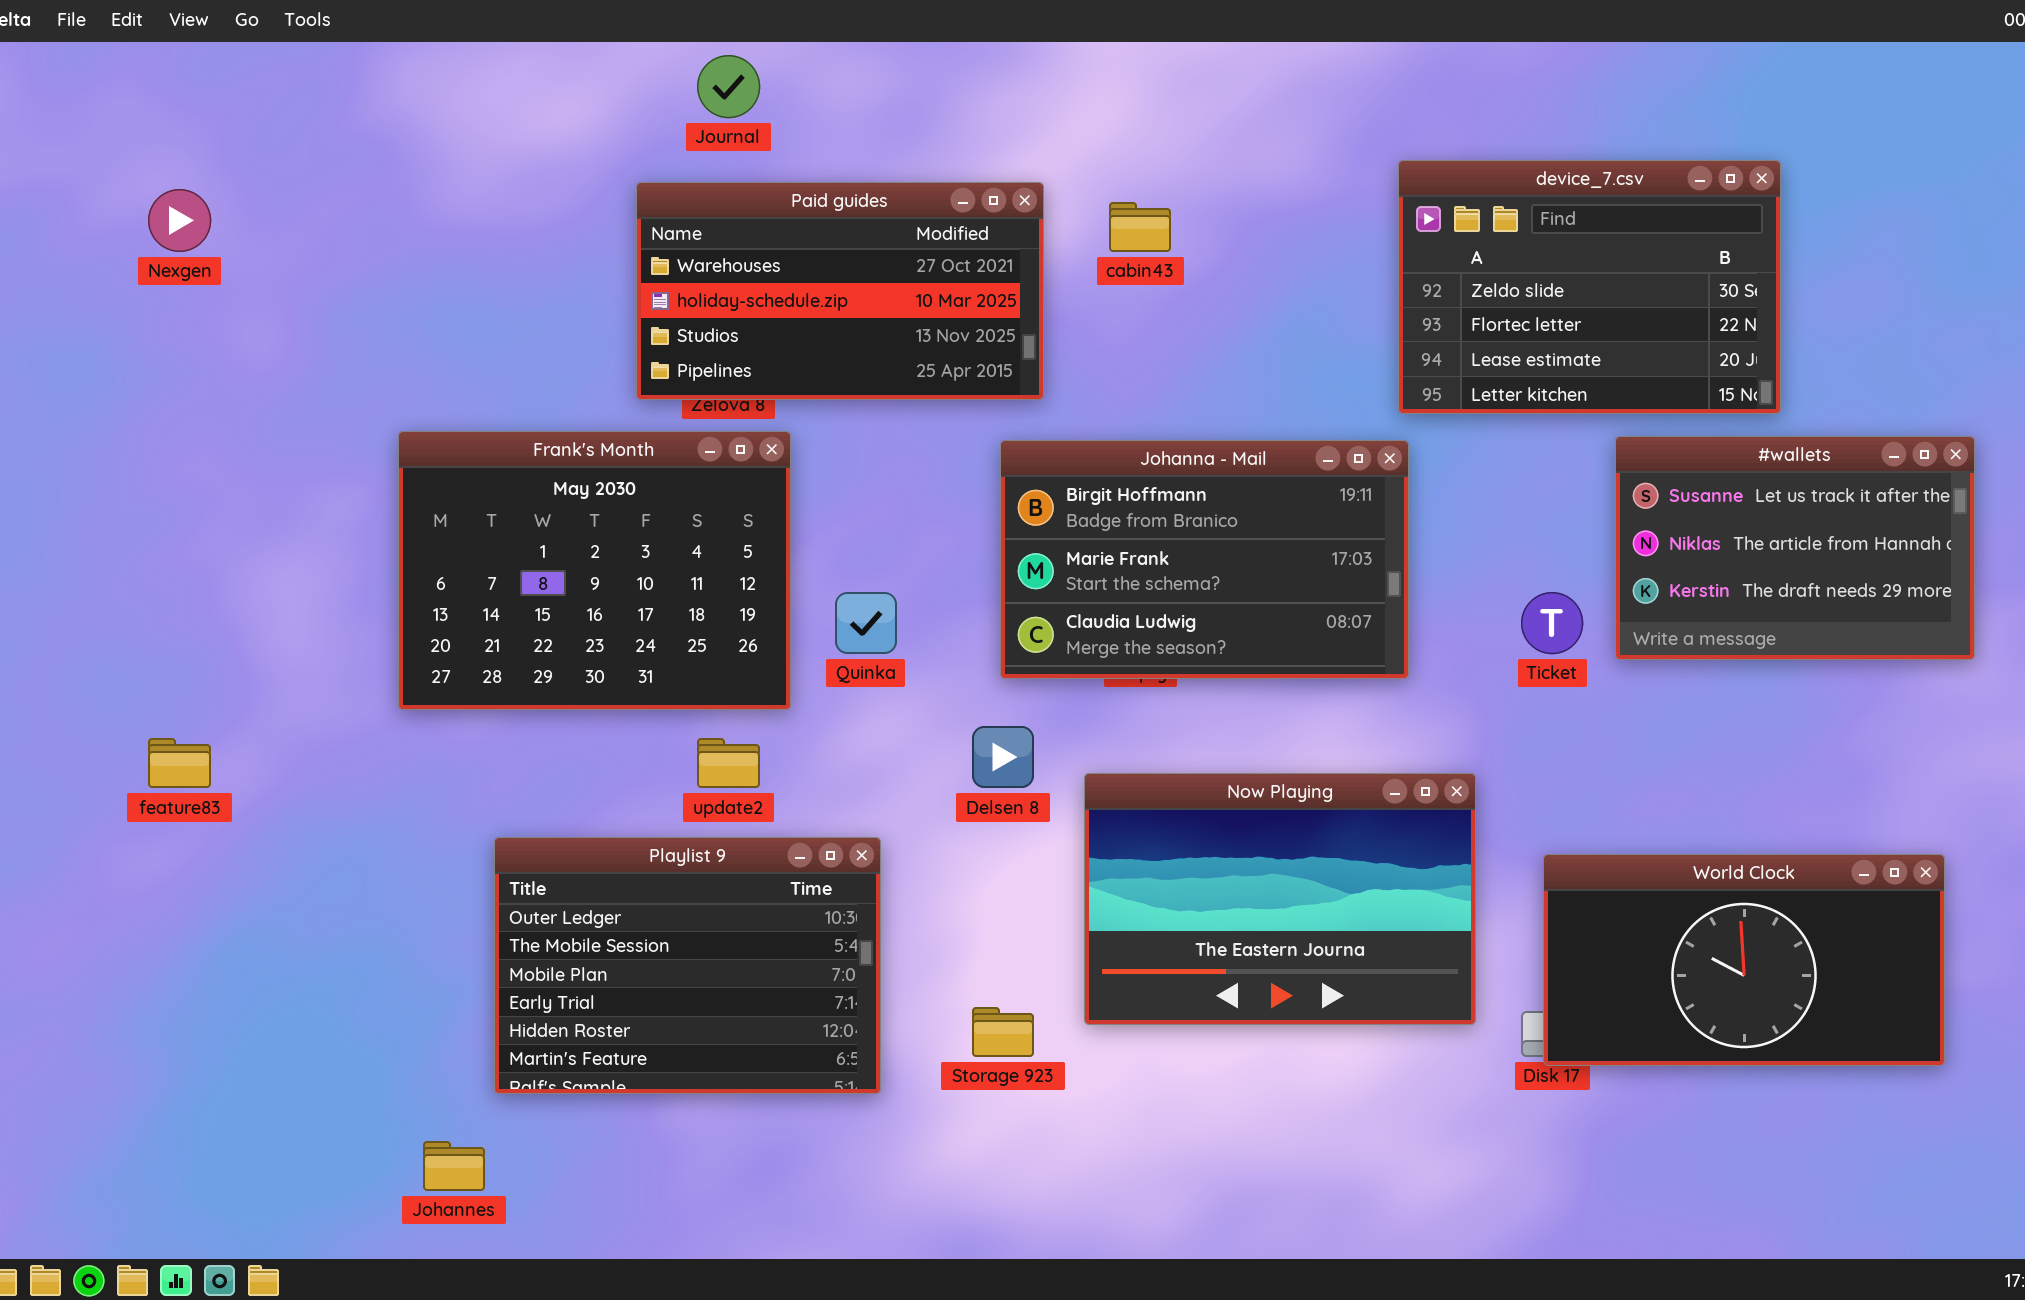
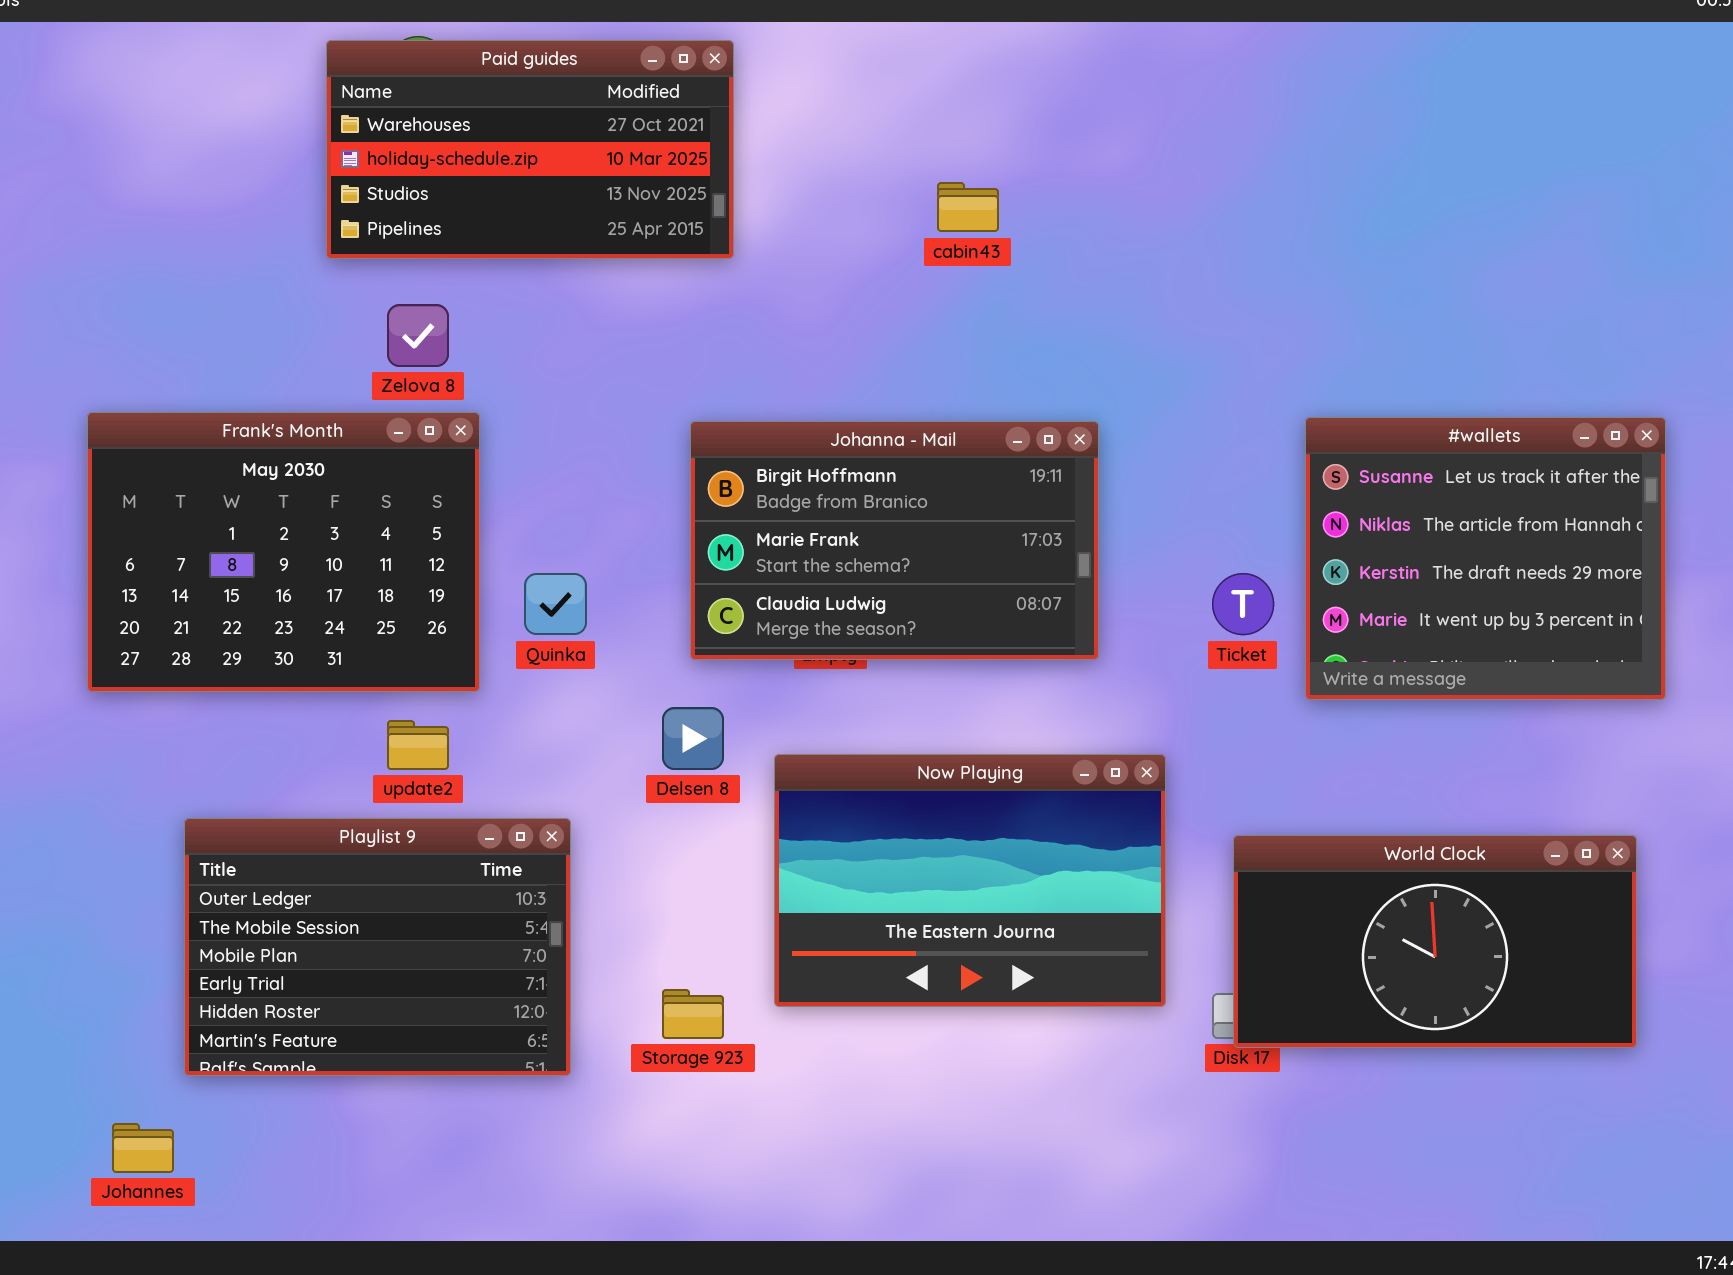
device_7.csv: [1398,160,1781,414] -> none, closed
Paid guides: [636,182,1044,400] -> [326,40,734,259], moved
cabin43: [1109,202,1171,252] -> [937,182,999,232], moved
#wallets: [1615,436,1975,660] -> [1305,417,1666,700], resized

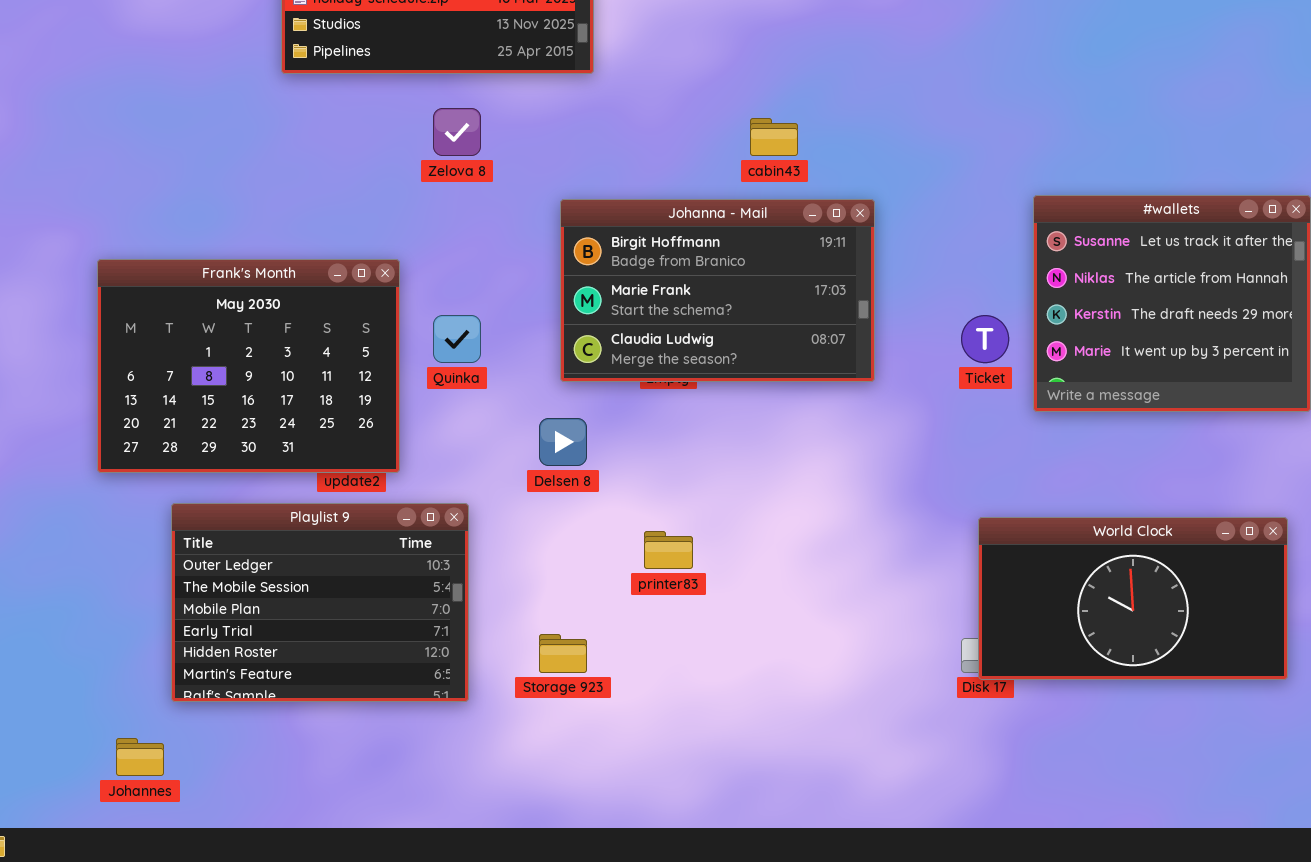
cabin43: [937,182,999,232] -> [750,118,798,156], moved
Zelova 8: [387,304,449,367] -> [433,108,481,156], moved
Frank's Month: [87,412,480,692] -> [97,259,400,473], moved
Now Playing: [774,754,1166,1007] -> none, closed

